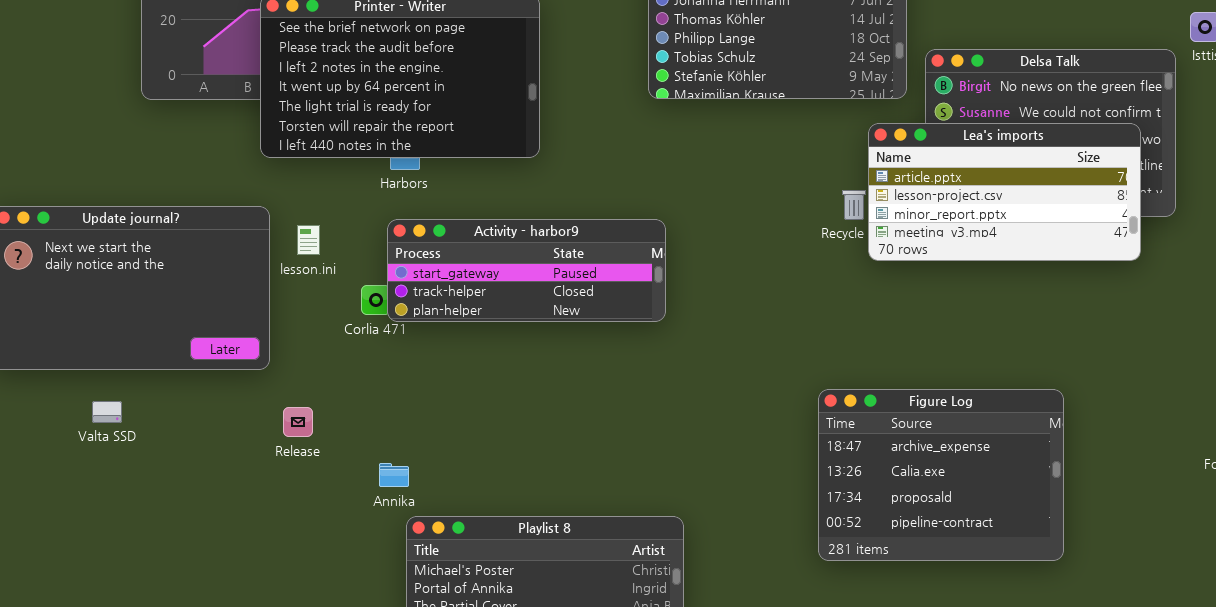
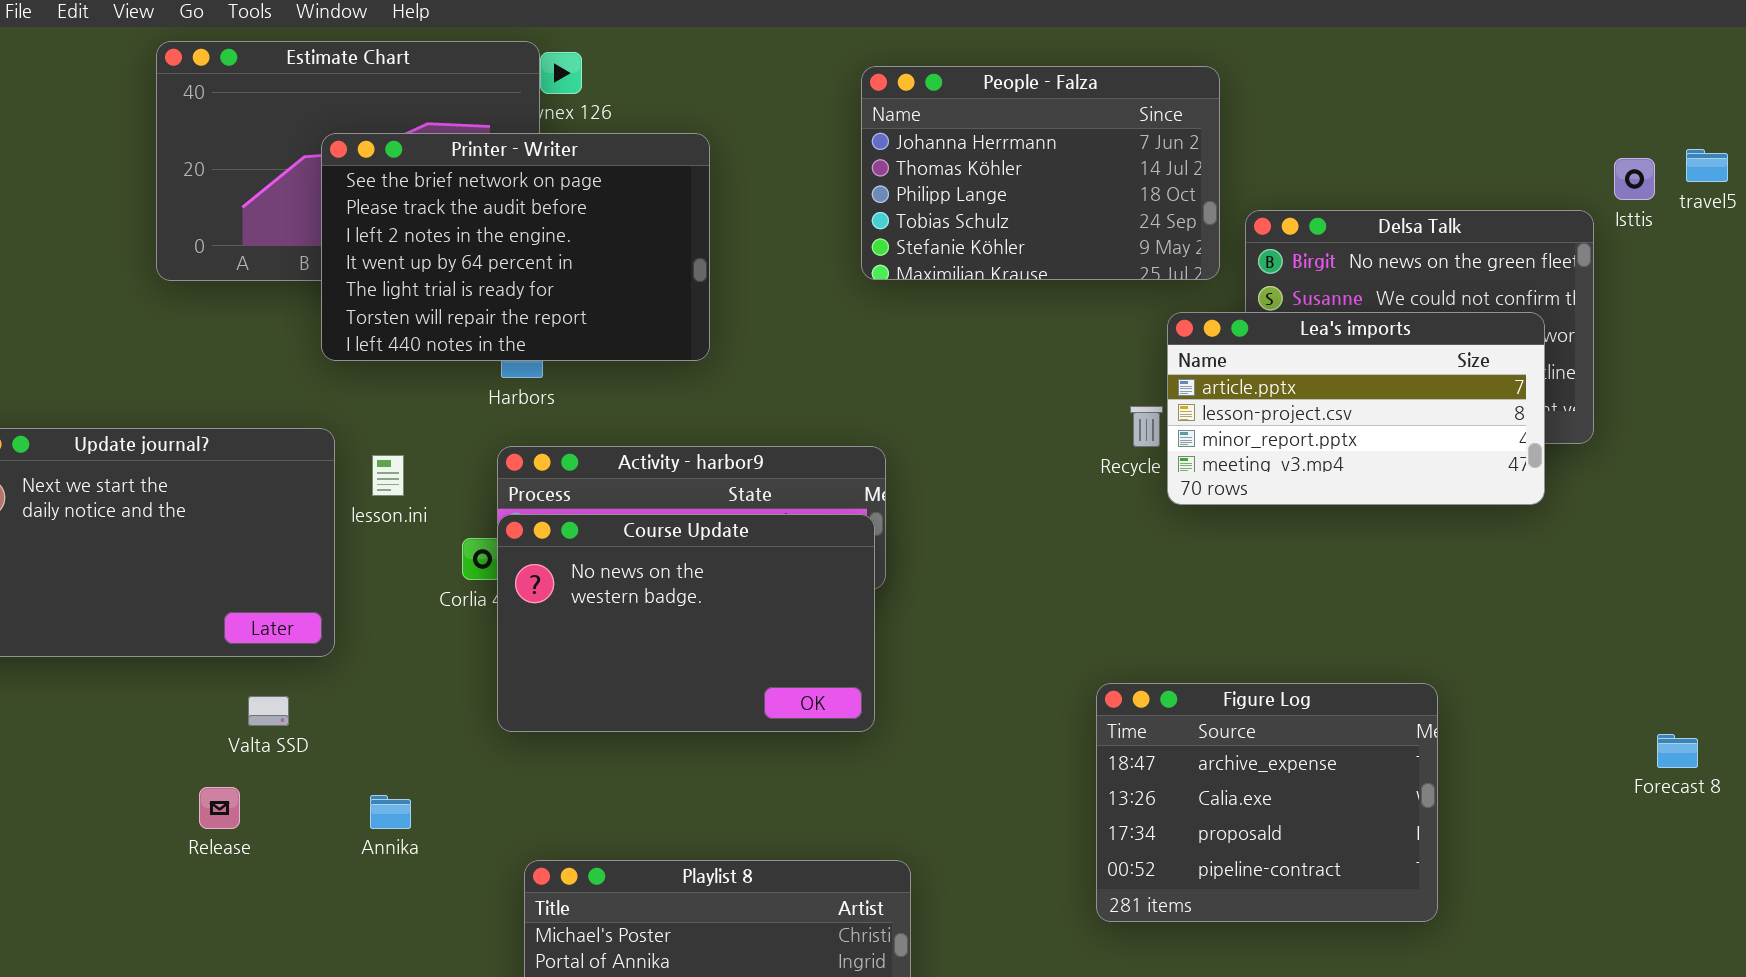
Course Update: none -> [497,514,875,732], opened
Valta SSD: [92,401,122,423] -> [248,696,289,726], moved
Release: [283,407,313,437] -> [199,787,240,829], moved
Annika: [379,463,409,487] -> [370,795,411,829], moved

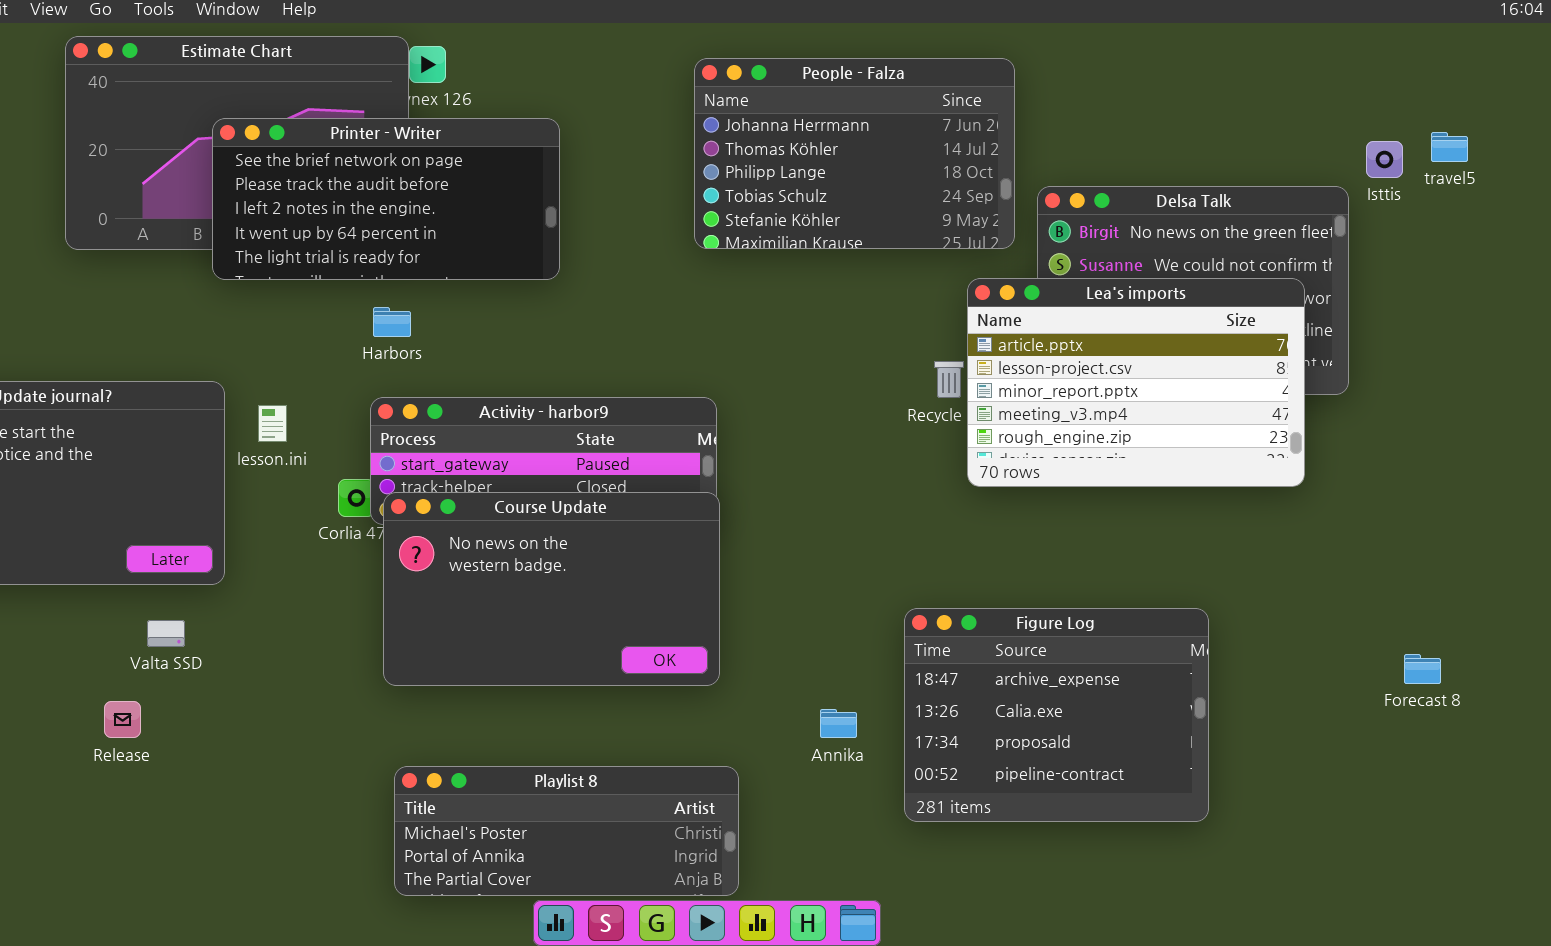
Printer - Writer: [321,133,710,361] -> [212,118,560,280], resized
Lea's imports: [1167,312,1545,505] -> [967,278,1305,487], resized
Course Update: [497,514,875,732] -> [383,492,720,686], moved
Annika: [370,795,411,829] -> [820,709,857,738], moved

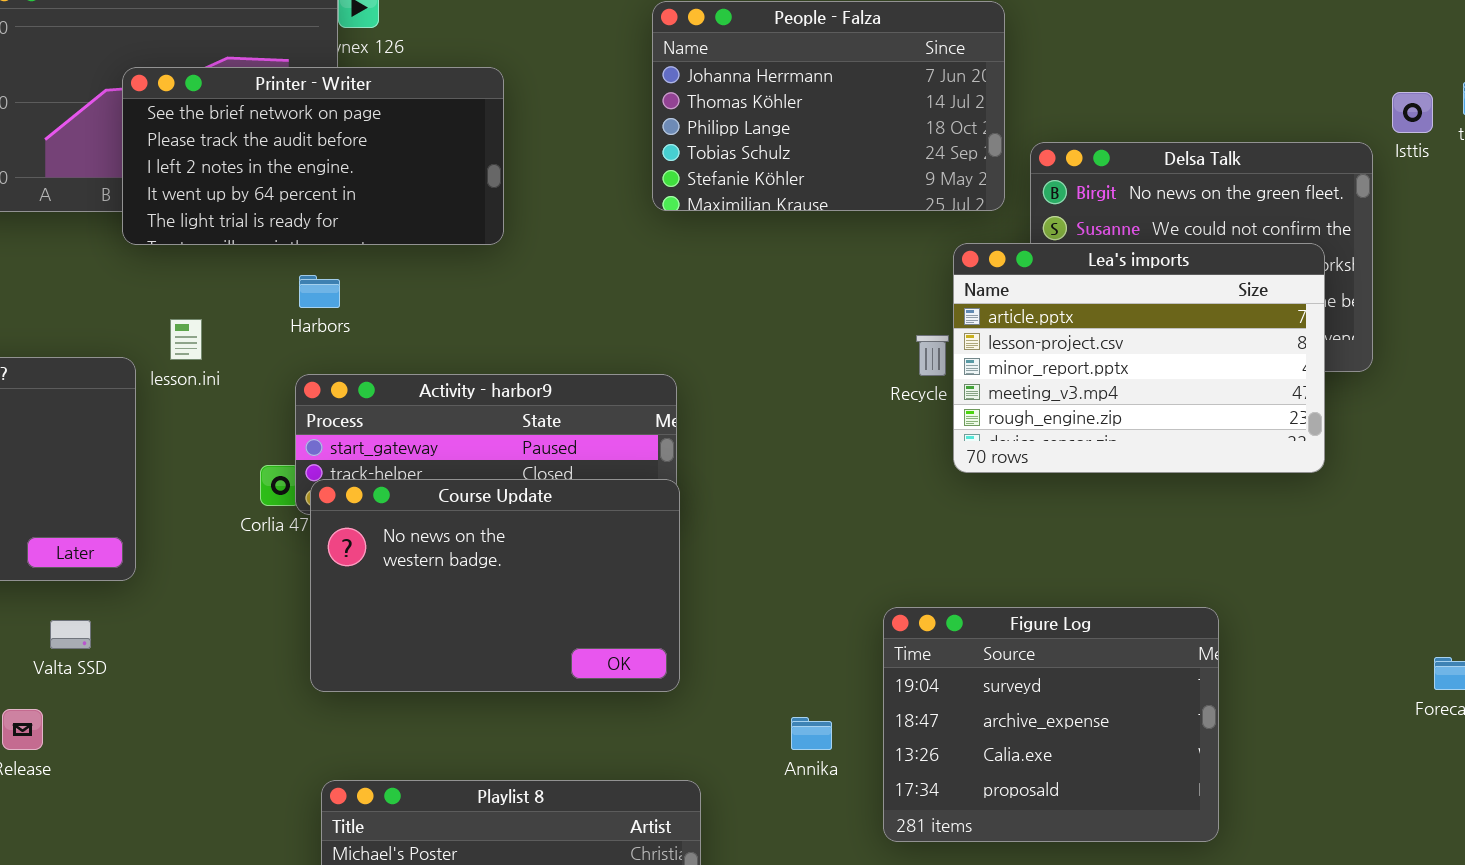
lesson.ini: [258,405,287,442] -> [170,319,202,360], moved
Figure Log: [904,608,1209,822] -> [883,607,1219,842], scrolled up 1 row

